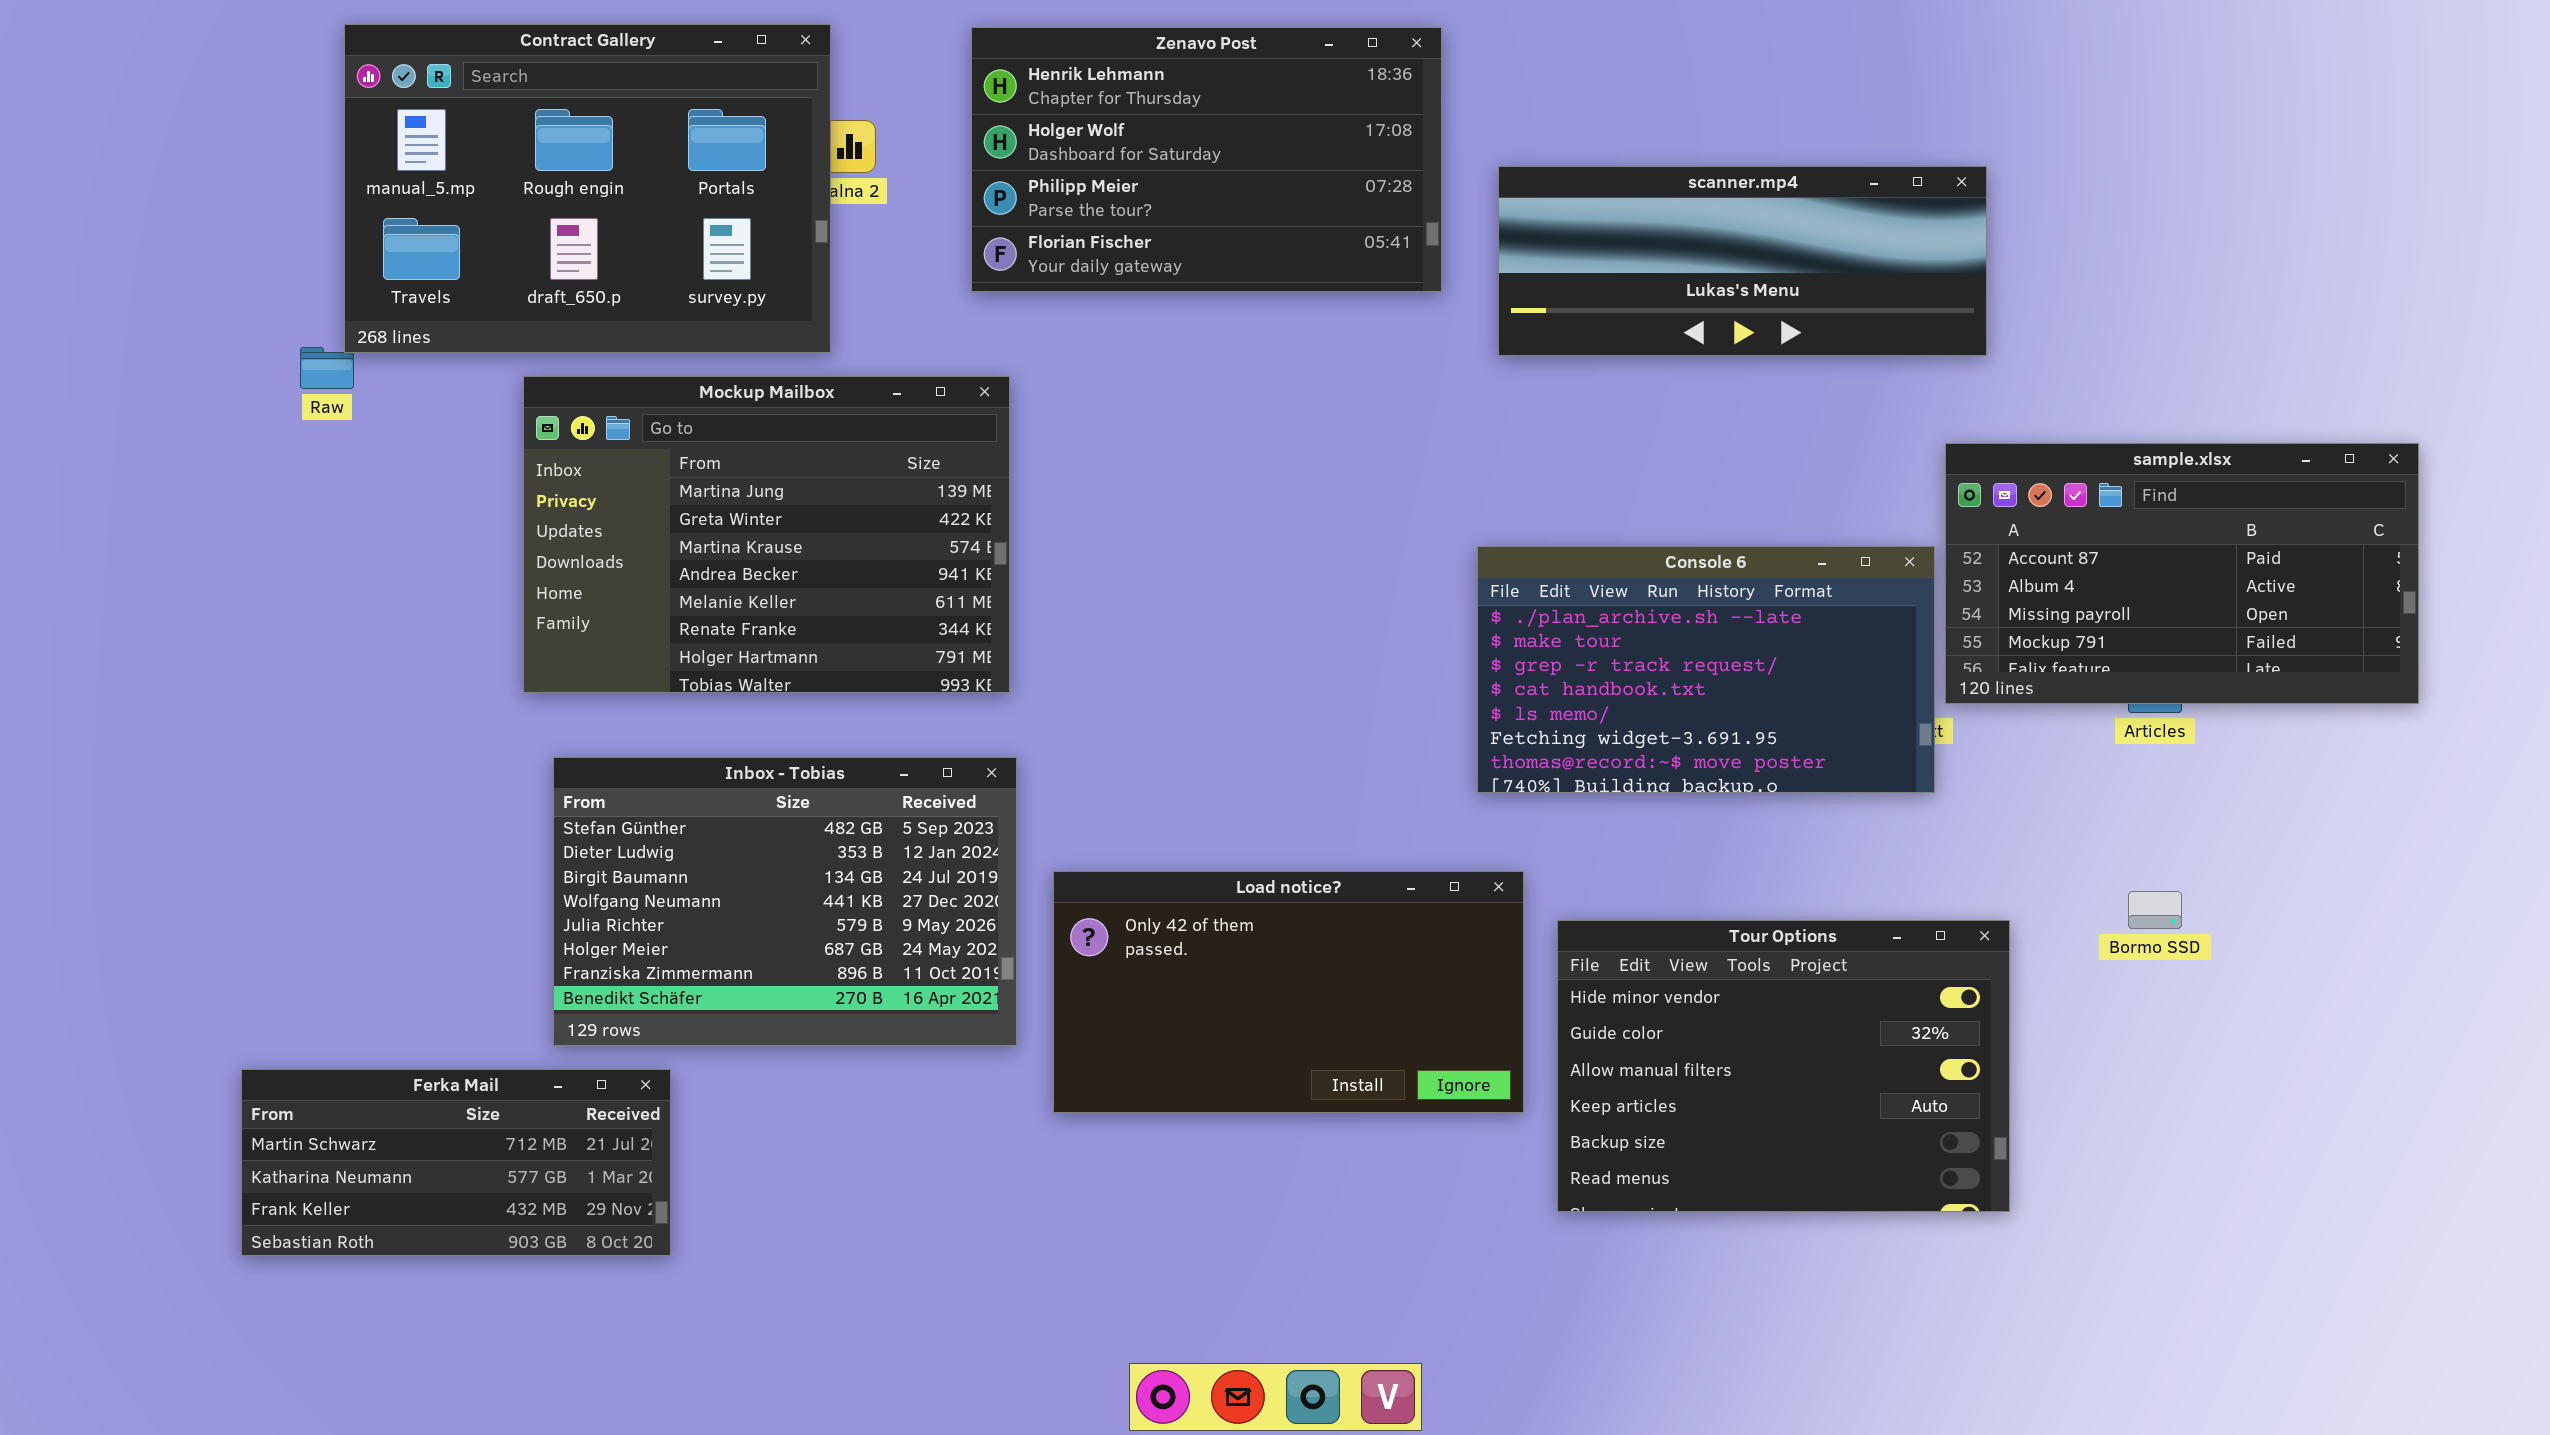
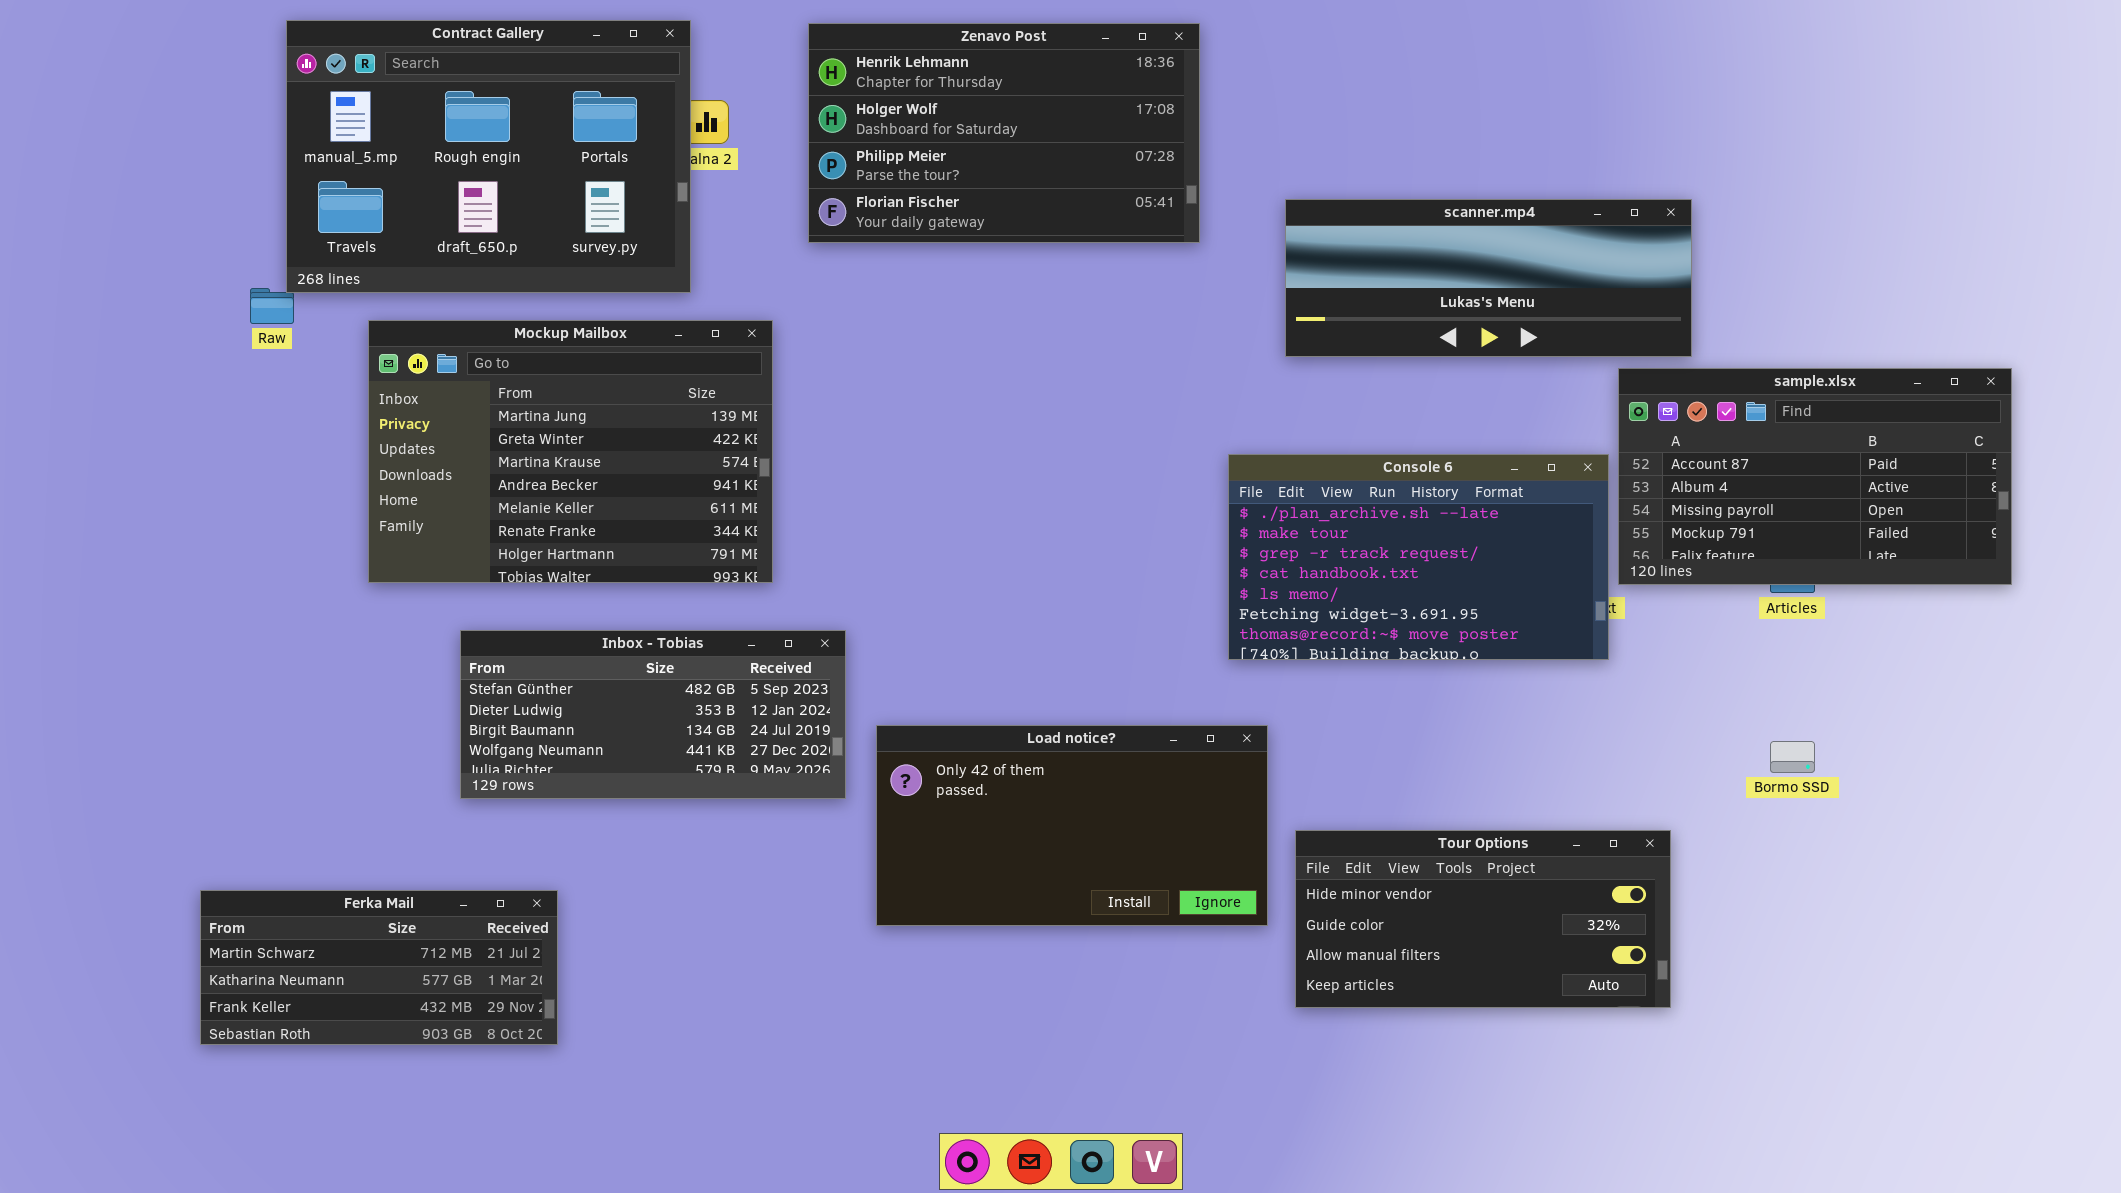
scanner.mp4: [1498,166,1987,356] -> [1285,199,1692,357], moved
Mockup Mailbox: [523,376,1010,693] -> [368,320,773,583], moved
Inbox - Tobias: [553,757,1017,1046] -> [460,630,846,799], resized
Tour Options: [1557,920,2010,1212] -> [1295,830,1671,1008], resized

